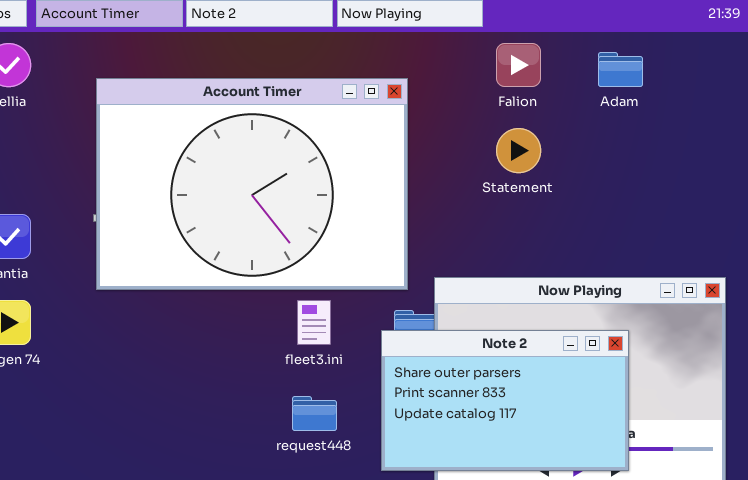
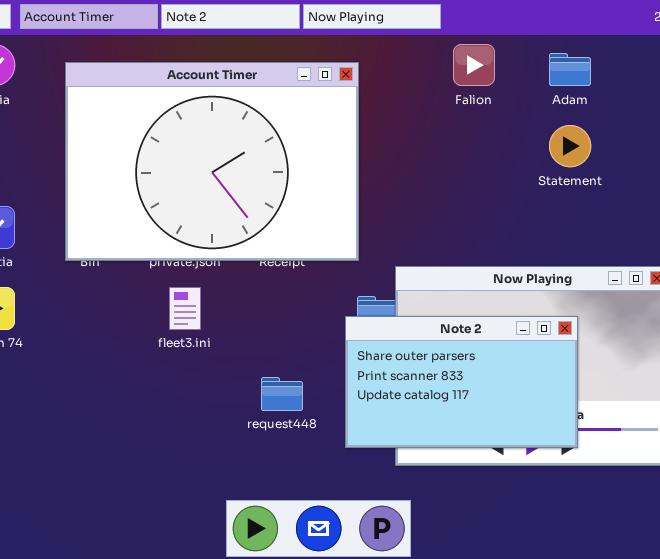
Account Timer: [96,78,408,290] -> [65,62,359,261], moved
Statement: [496,128,541,173] -> [549,125,591,167], moved
fleet3.ini: [297,300,331,345] -> [169,287,201,330], moved

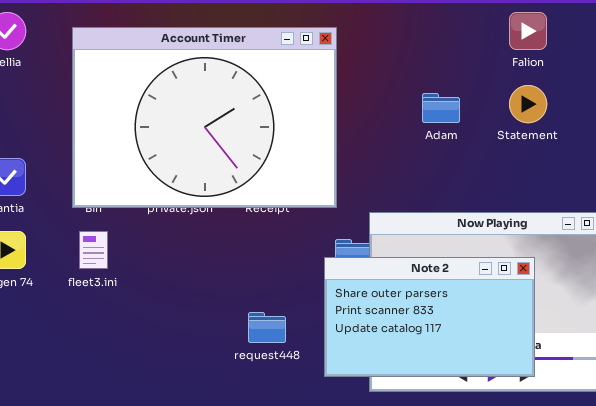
Falion: [453,44,495,86] -> [509,12,547,50], moved
Adam: [549,53,591,86] -> [422,93,460,123], moved
fleet3.ini: [169,287,201,330] -> [79,231,108,269], moved

